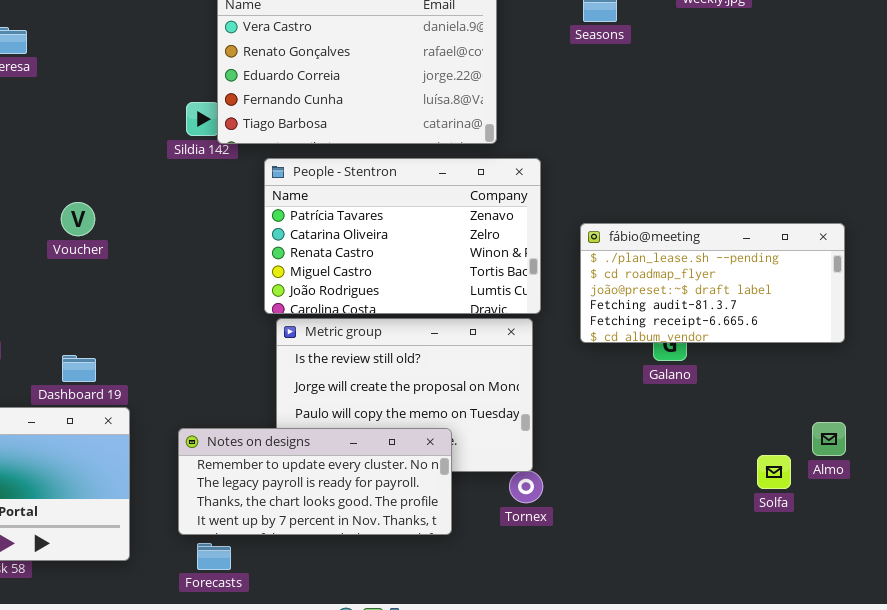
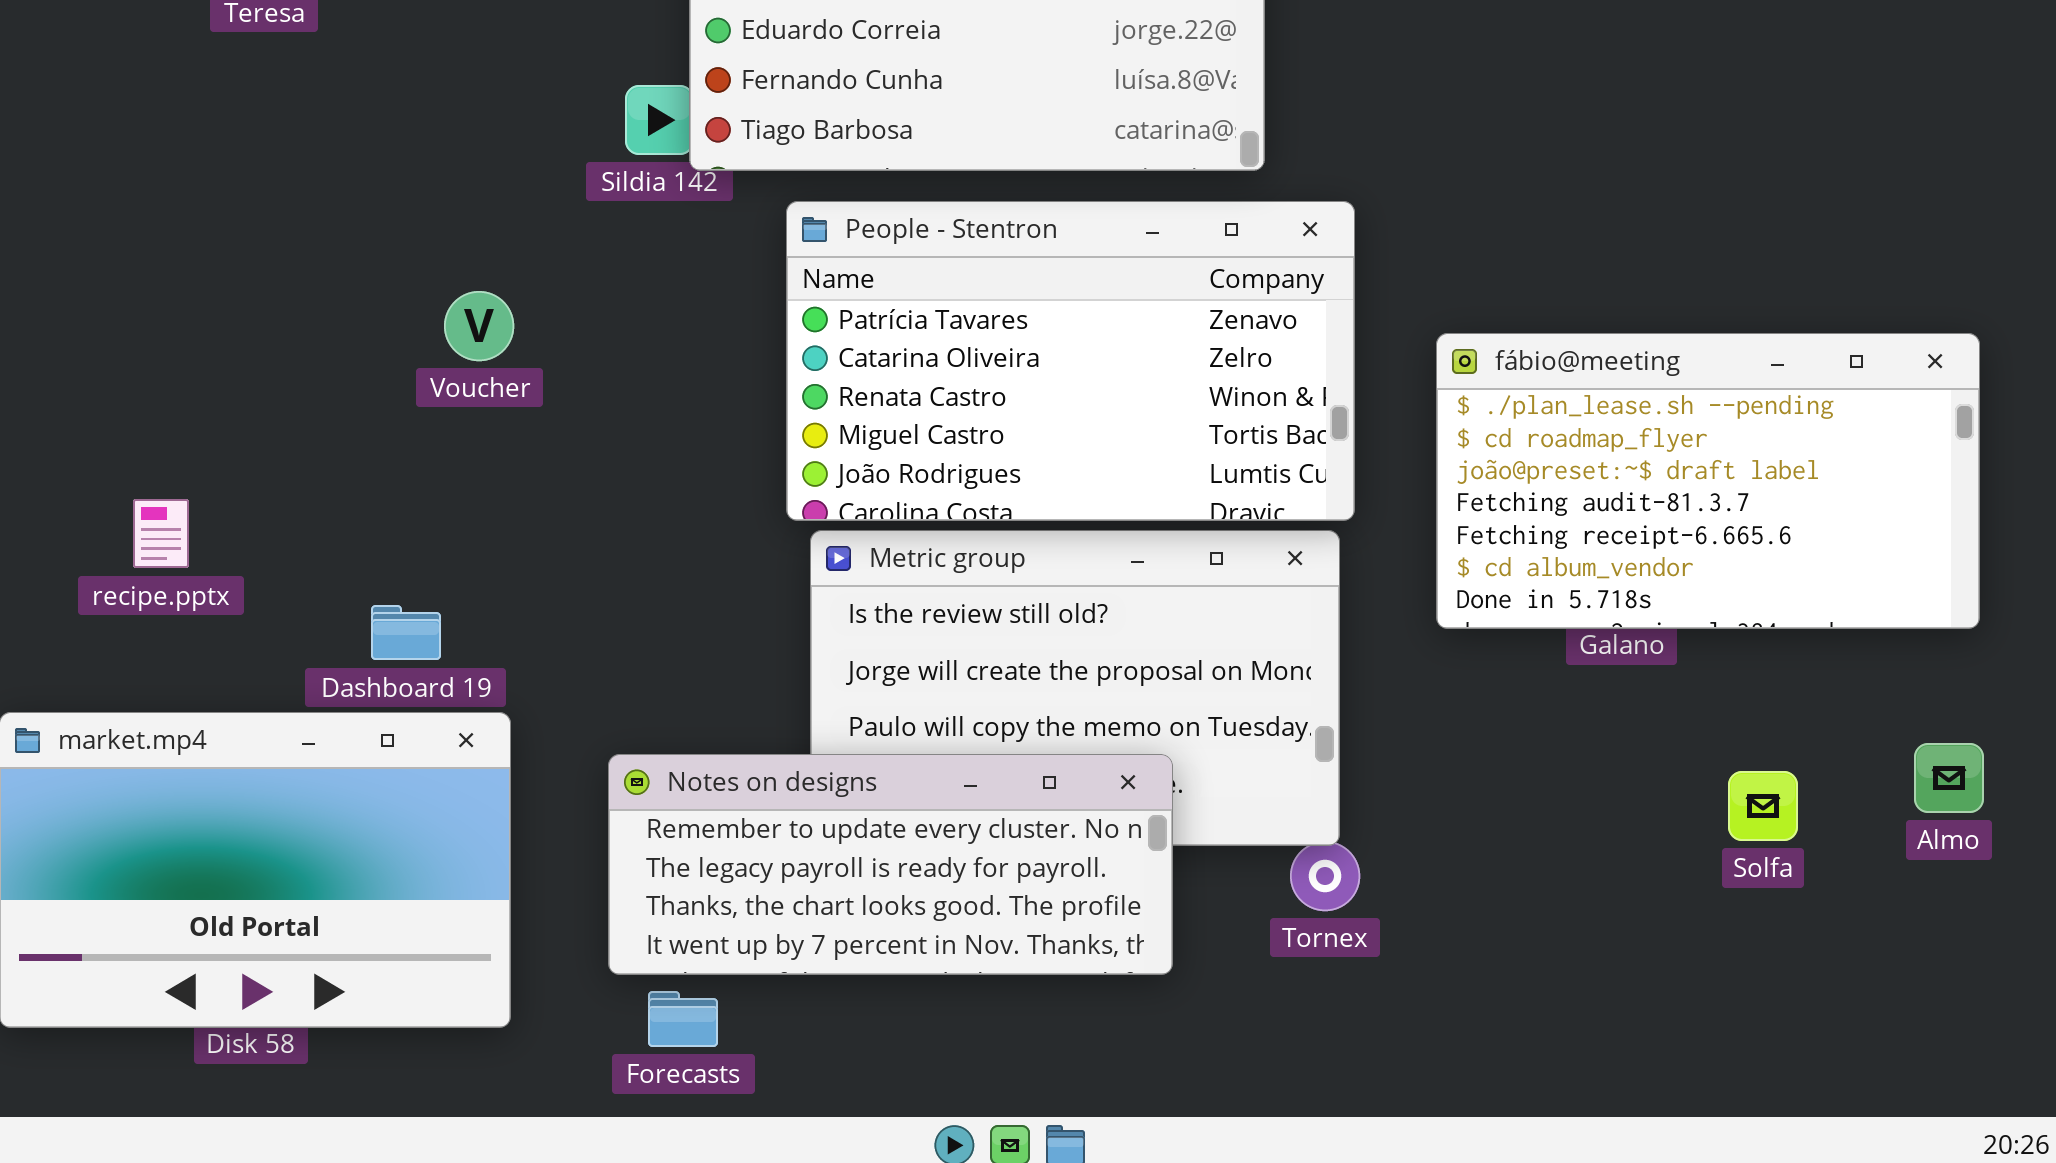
Voucher: [61,202,95,236] -> [444,291,514,361], moved
fábio@meeting: [580,223,845,343] -> [1436,333,1980,629], resized
Solfa: [757,455,791,489] -> [1728,771,1798,841], moved

